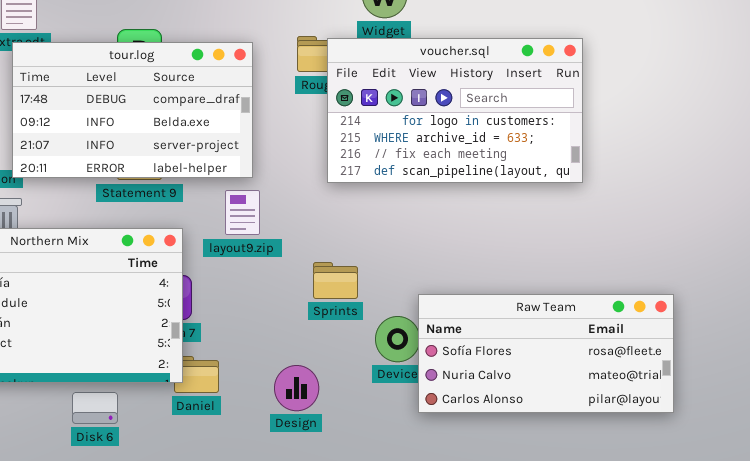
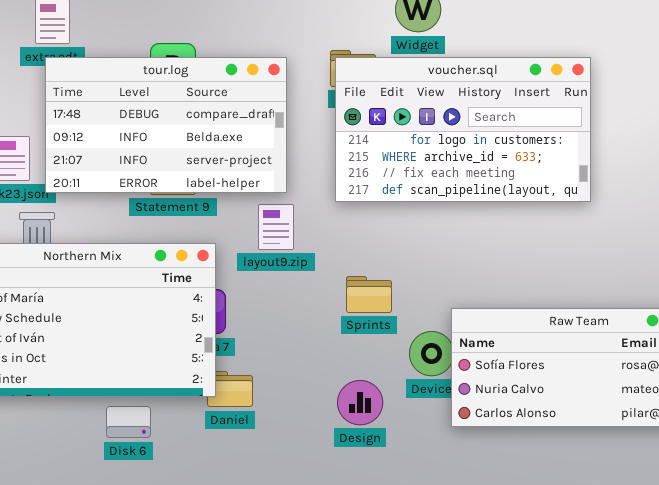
voucher.sql: [327,38,583,183] -> [335,57,591,202], moved
Design: [274,365,319,411] -> [337,380,383,425], moved

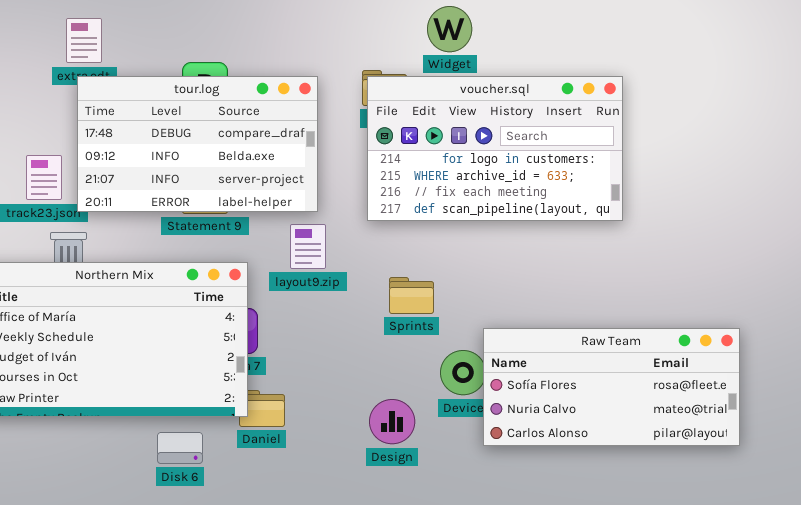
Sprints: [346,276,392,313] -> [389,277,434,314], moved
Disk 6: [106,406,151,438] -> [157,432,203,464], moved

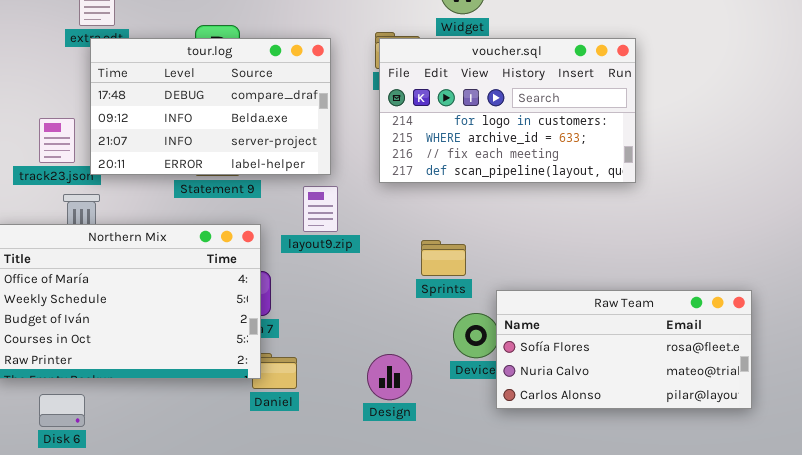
Sprints: [389,277,434,314] -> [421,240,466,276], moved
Design: [369,399,415,444] -> [367,354,412,400], moved
Disk 6: [157,432,203,464] -> [39,394,85,427], moved

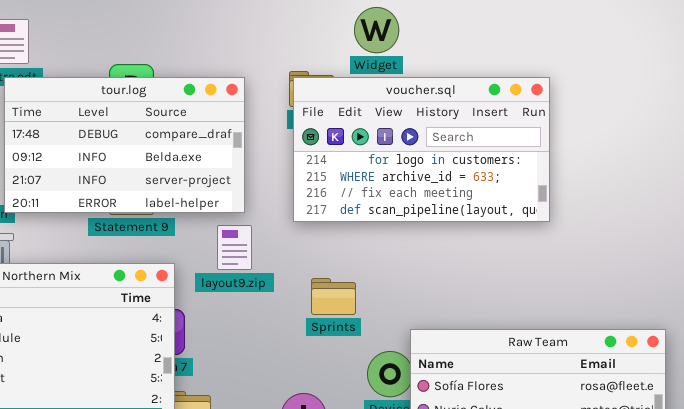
Sprints: [421,240,466,276] -> [311,278,356,315], moved

